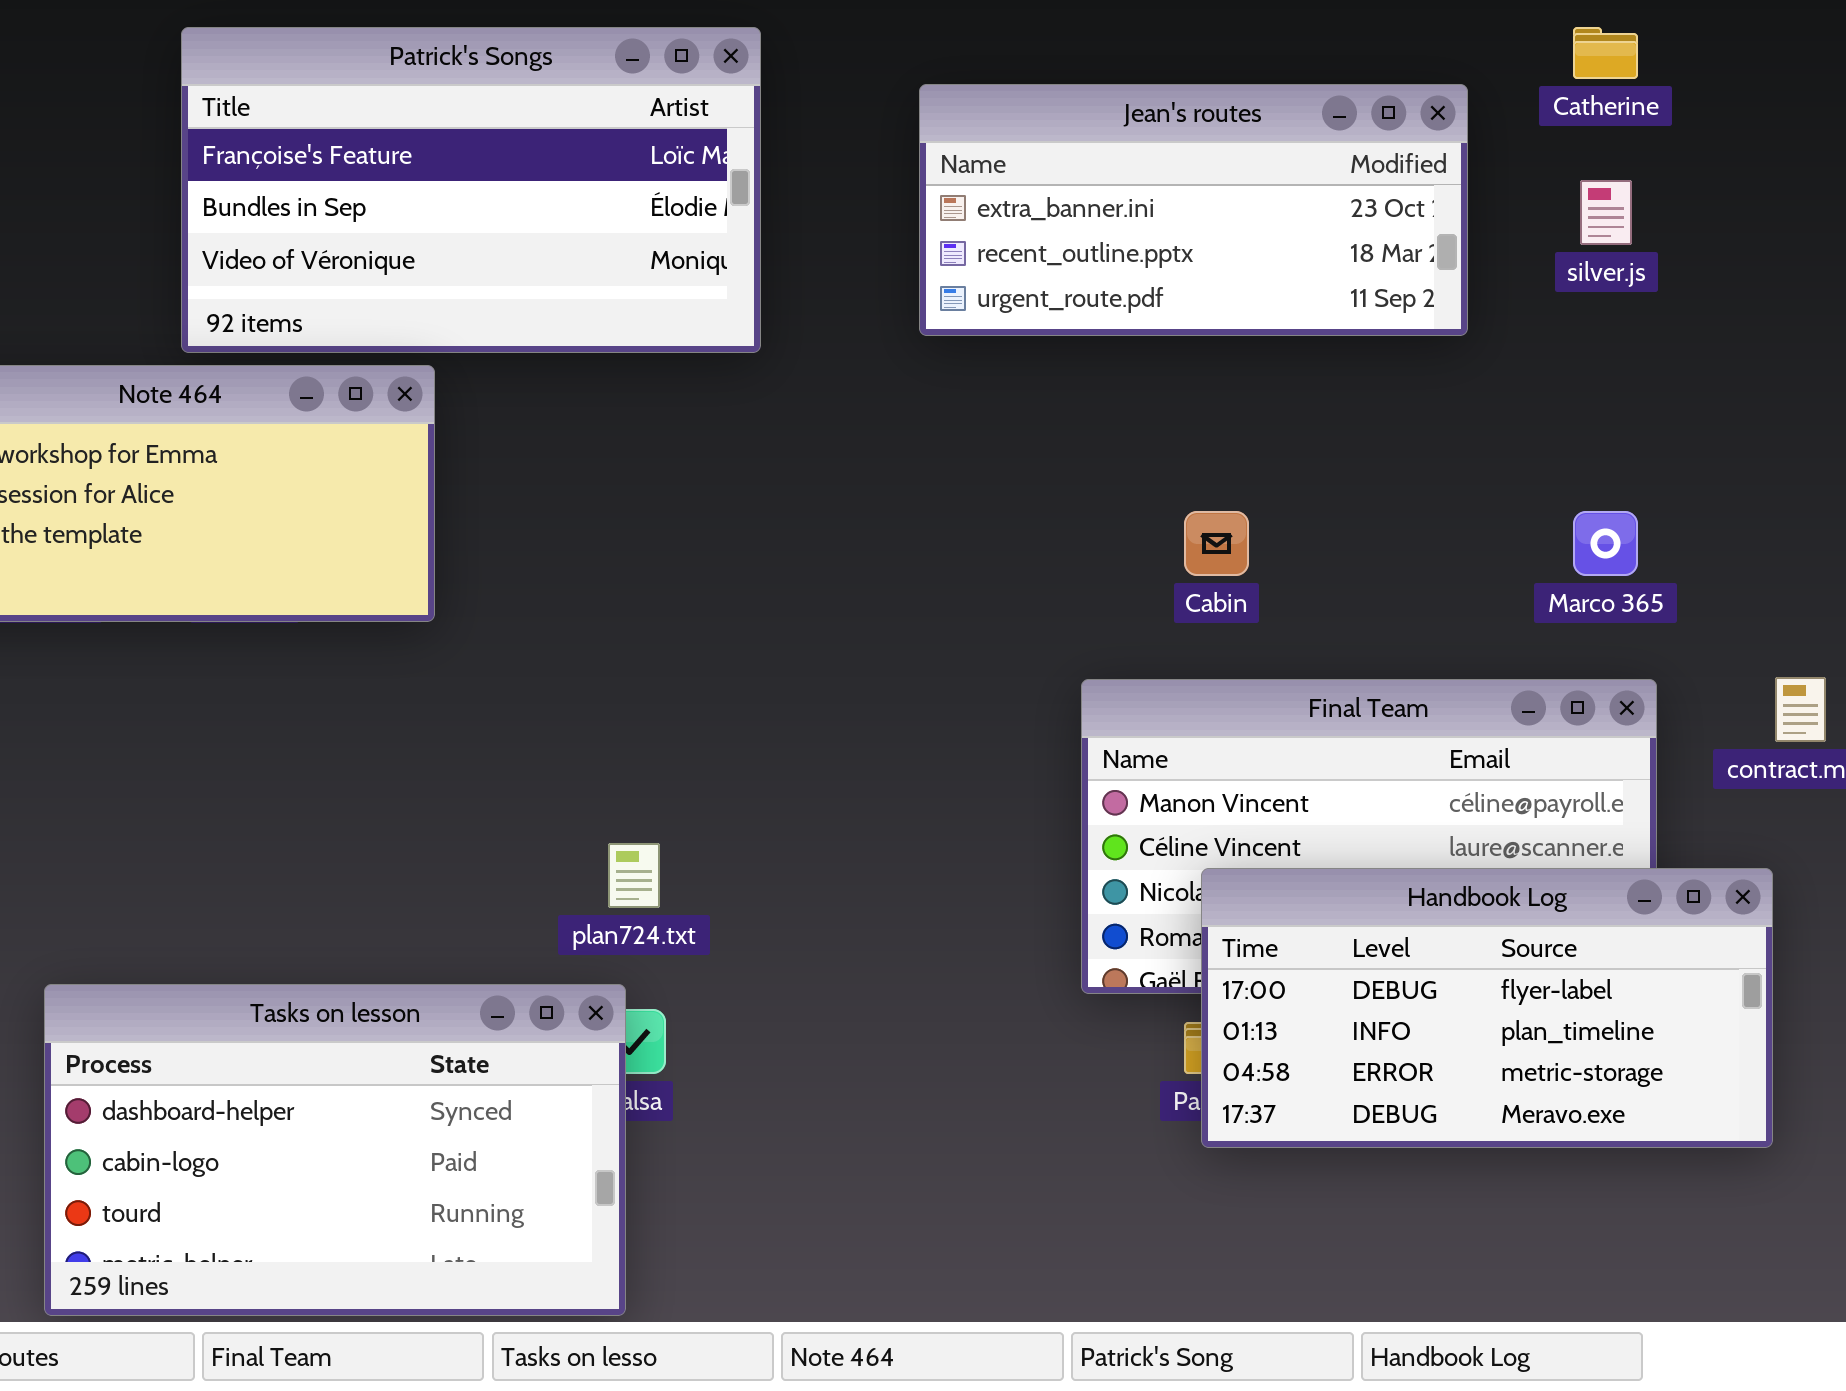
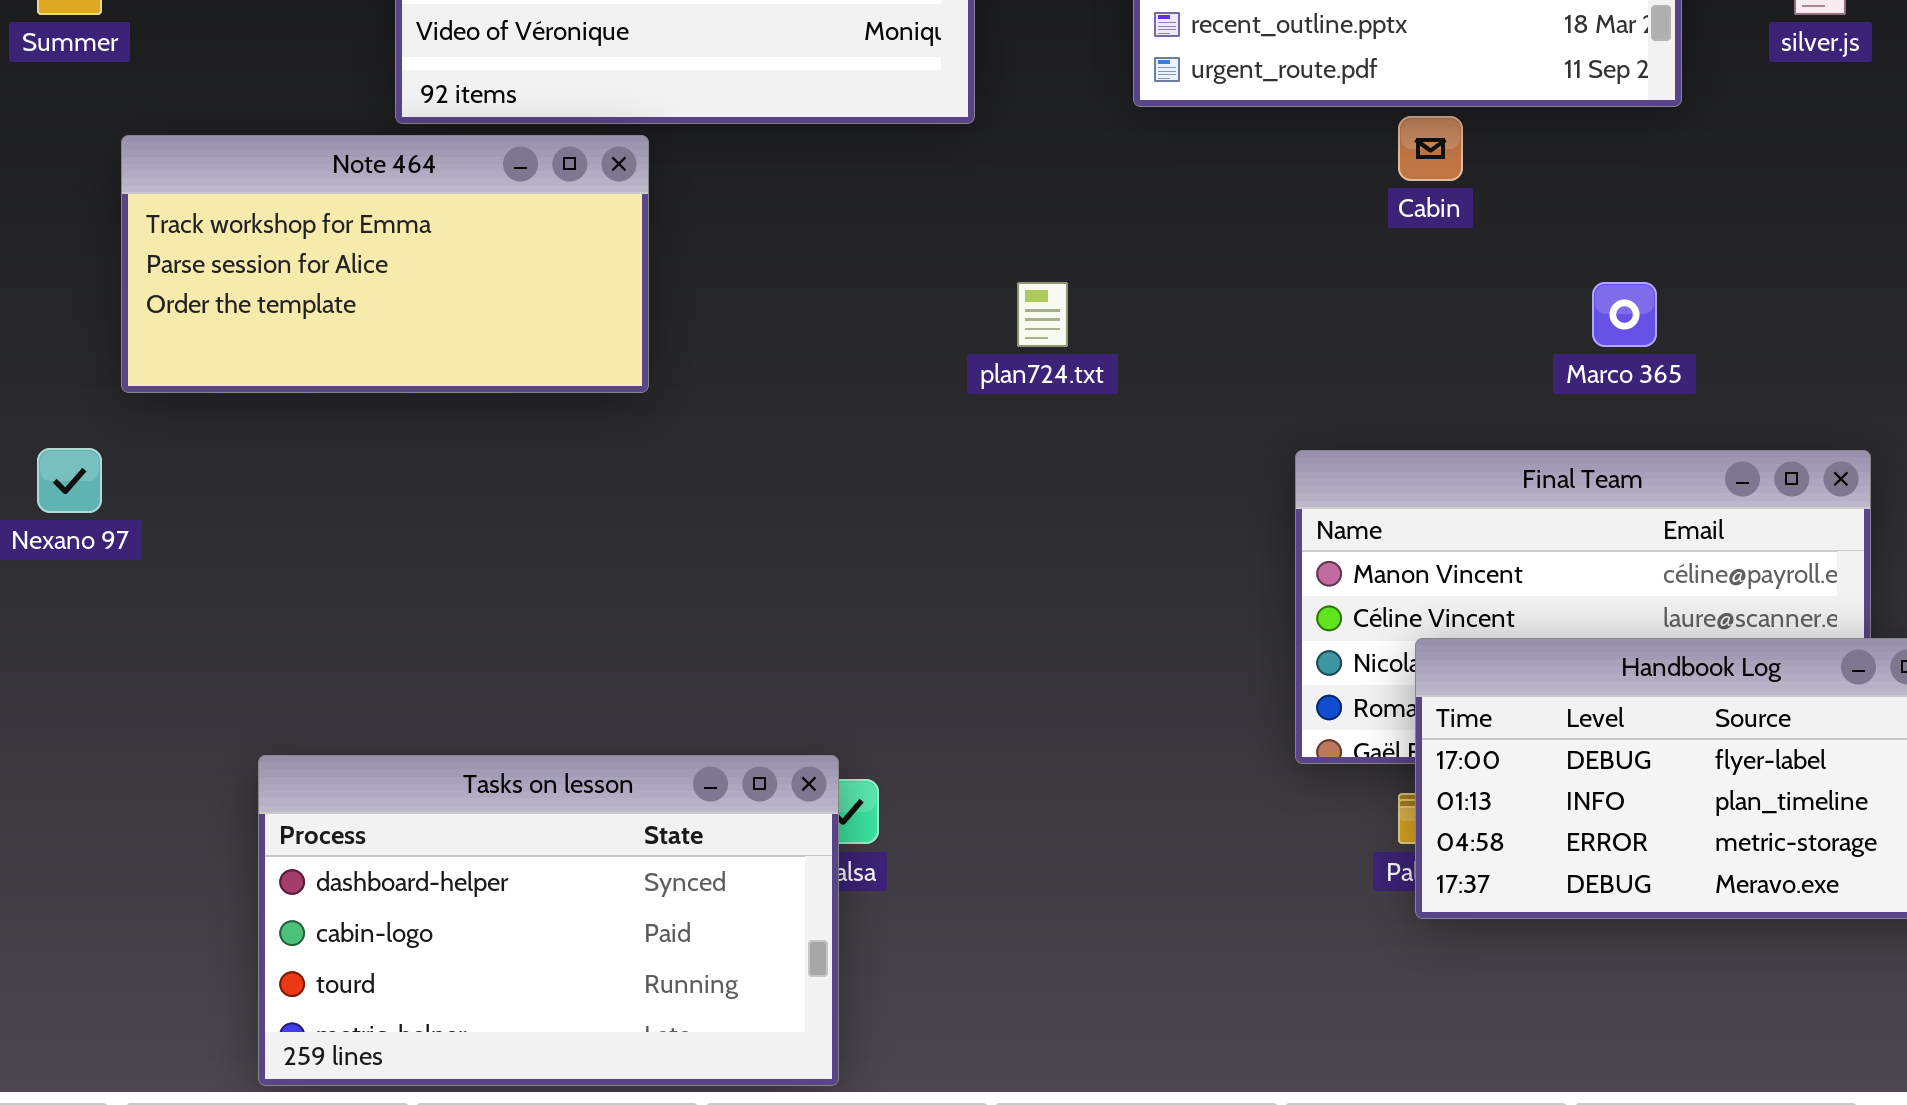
Cabin: [1184,511,1249,576] -> [1398,116,1463,181], moved
Marco 365: [1573,511,1638,576] -> [1592,282,1657,347], moved
plan724.txt: [608,843,660,908] -> [1017,282,1068,347], moved

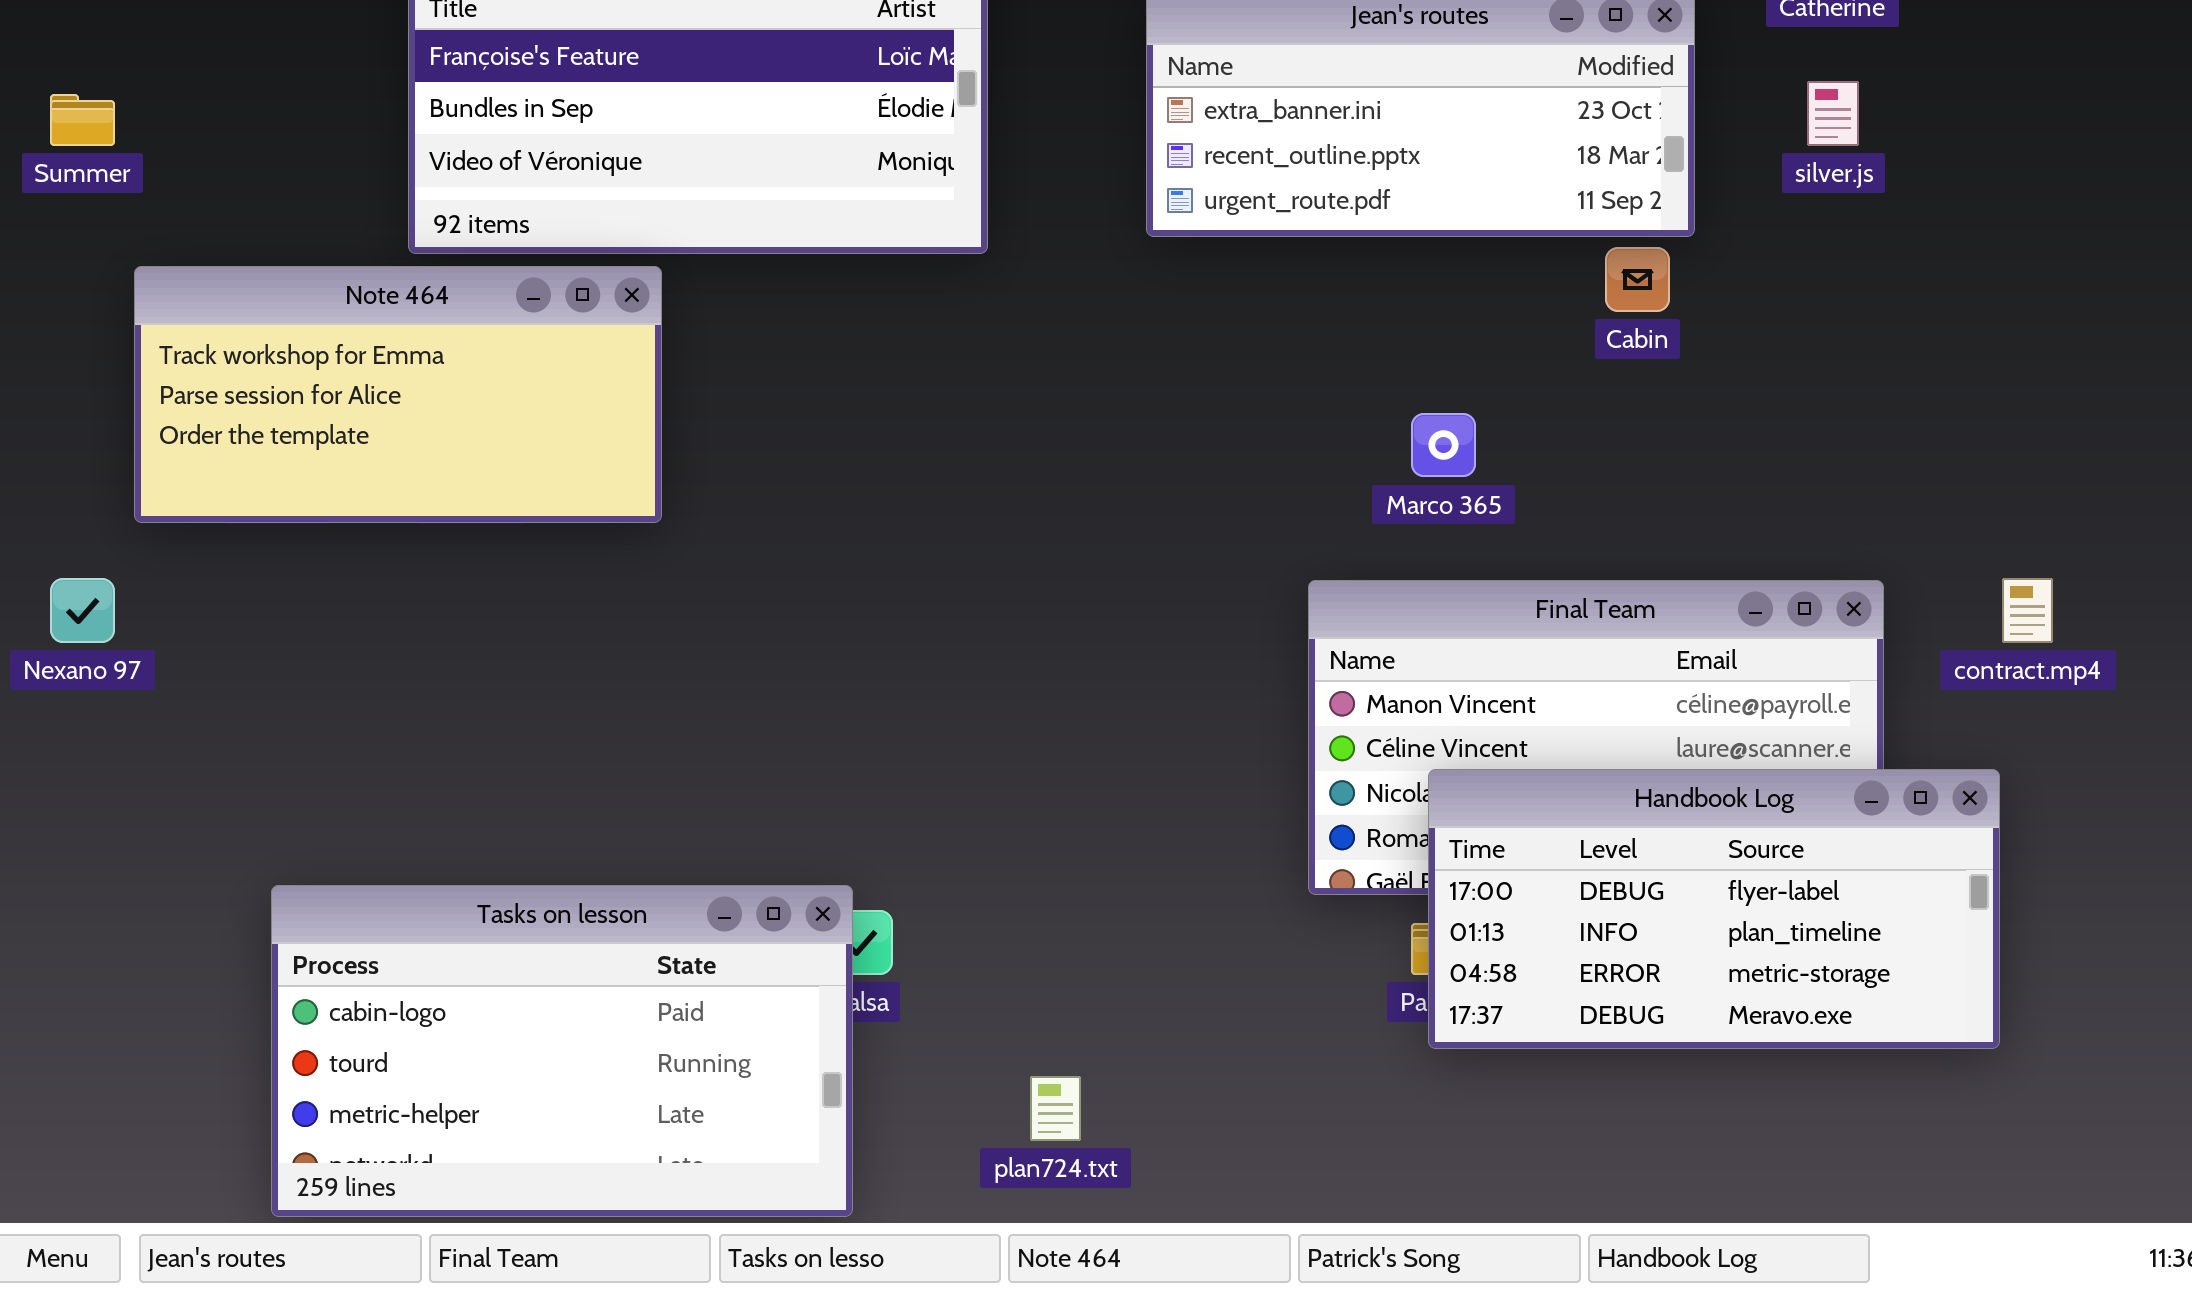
Cabin: [1398,116,1463,181] -> [1605,247,1670,312], moved
plan724.txt: [1017,282,1068,347] -> [1030,1076,1081,1141], moved
Marco 365: [1592,282,1657,347] -> [1411,413,1476,477], moved
Tasks on lesson: [258,755,839,1086] -> [271,885,853,1217], scrolled down 1 row

